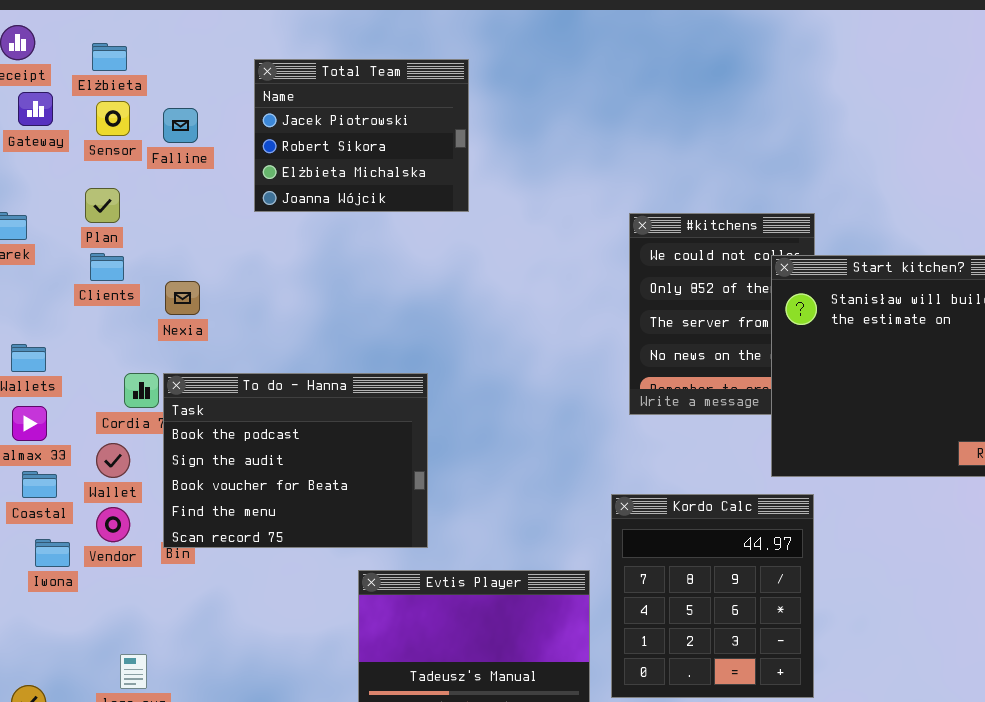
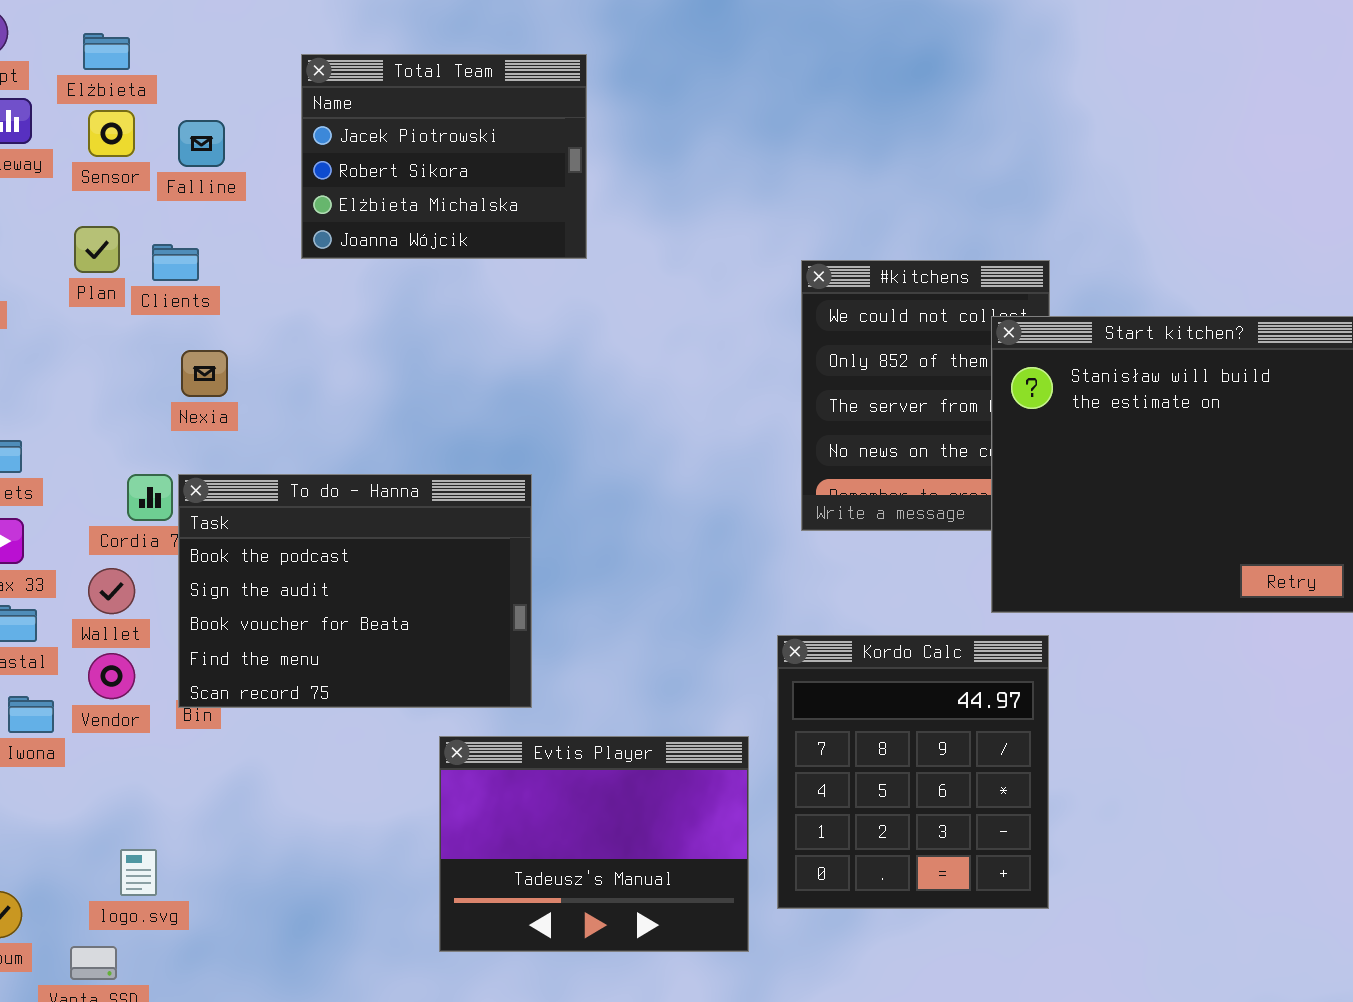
Clients: [90,253,124,281] -> [152,244,199,281], moved

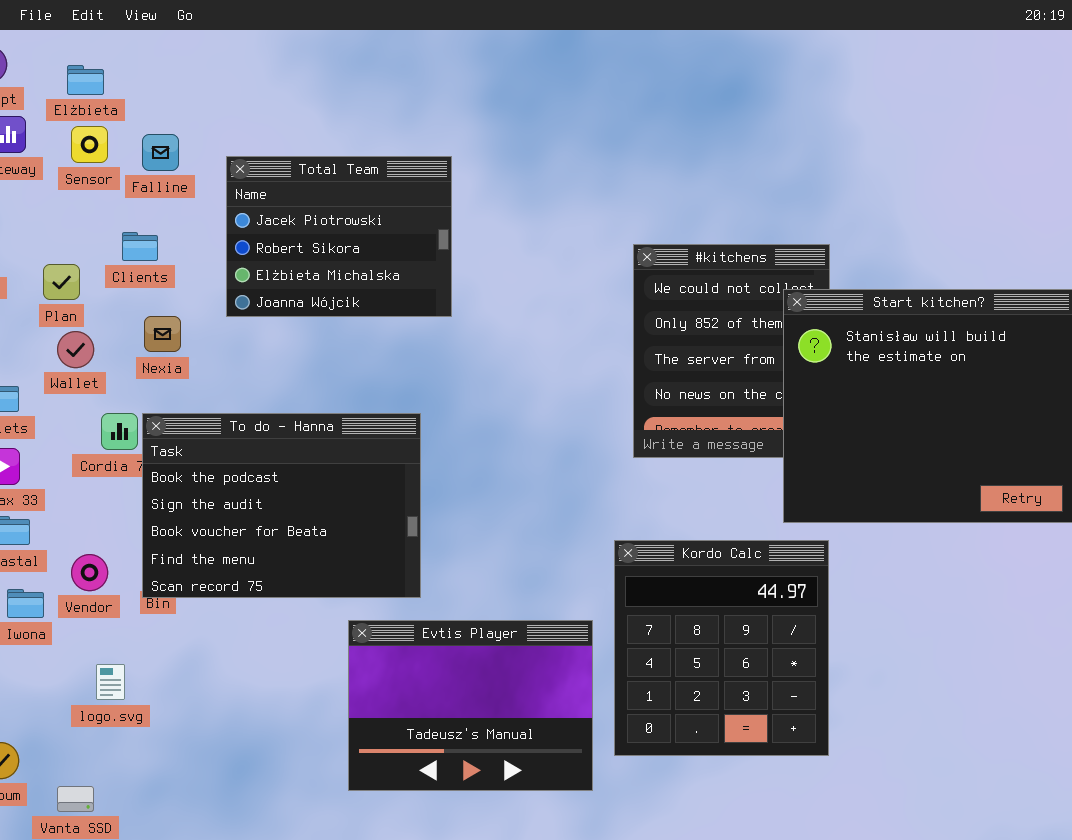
Total Team: [301,54,587,259] -> [226,156,452,317], moved
Plan: [74,226,120,273] -> [43,264,80,300], moved
Wallet: [88,568,135,614] -> [57,331,94,368], moved
logo.svg: [120,849,157,896] -> [96,664,125,700], moved

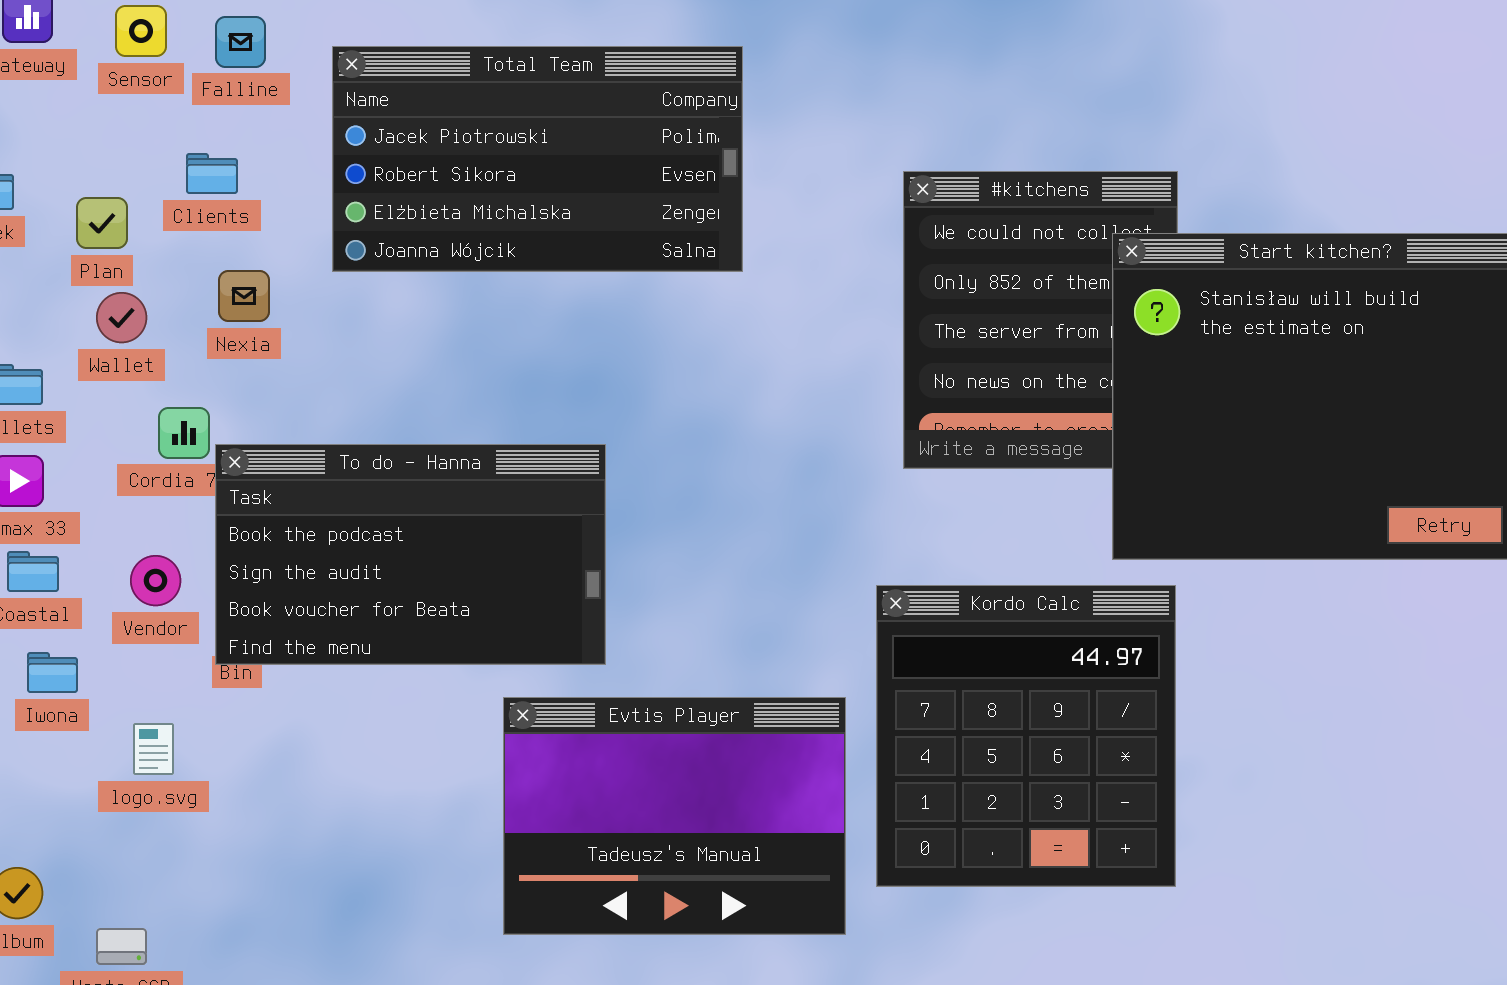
Total Team: [226,156,452,317] -> [332,46,743,272], resized
To do - Hanna: [142,413,421,598] -> [215,444,606,665], resized
Vendor: [71,554,108,591] -> [130,555,181,606], moved
logo.svg: [96,664,125,700] -> [133,723,174,775], moved

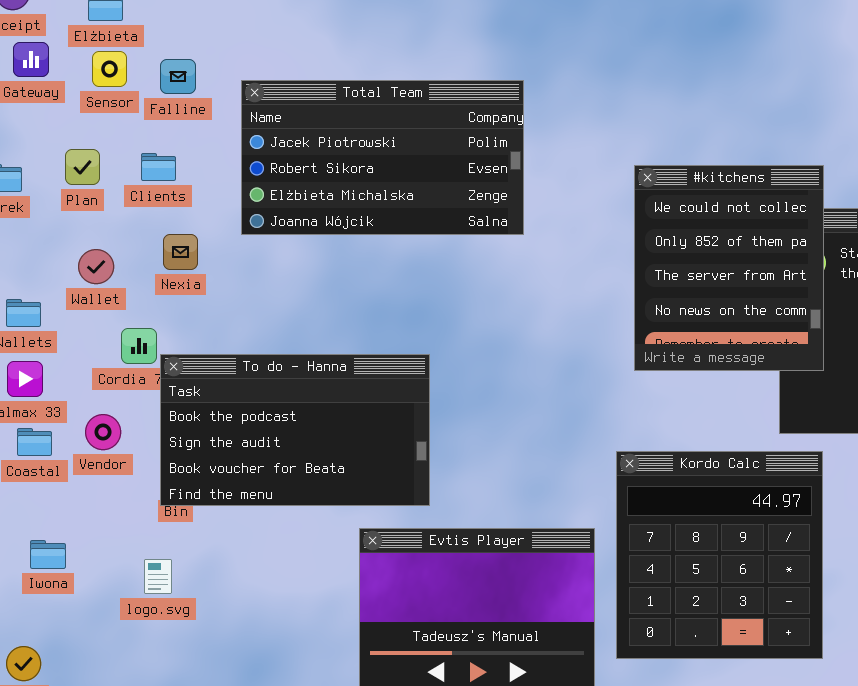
#kitchens: [903,171,1178,469] -> [634,165,824,371], raised
Plan: [76,197,128,249] -> [65,149,100,185], moved
Vendor: [130,555,181,606] -> [85,414,121,450], moved
Iwona: [27,652,78,693] -> [30,540,66,569], moved
logo.svg: [133,723,174,775] -> [144,559,172,594], moved

